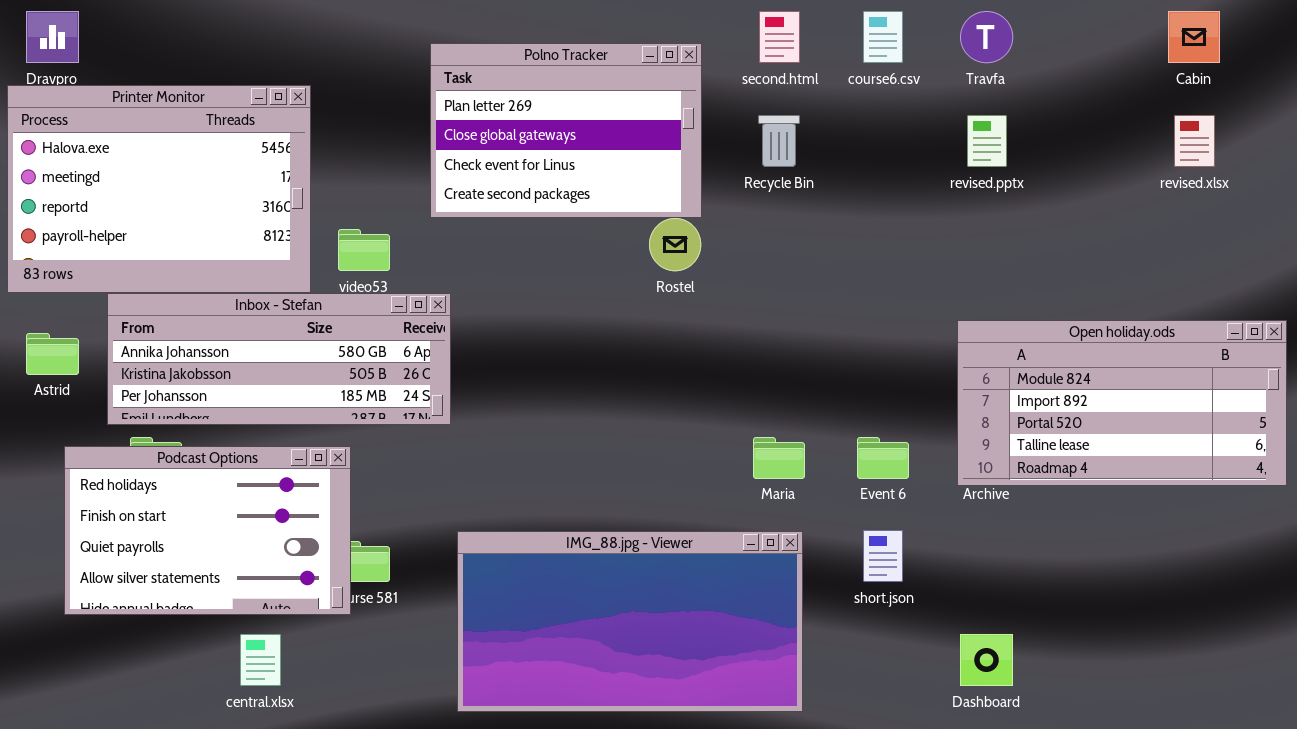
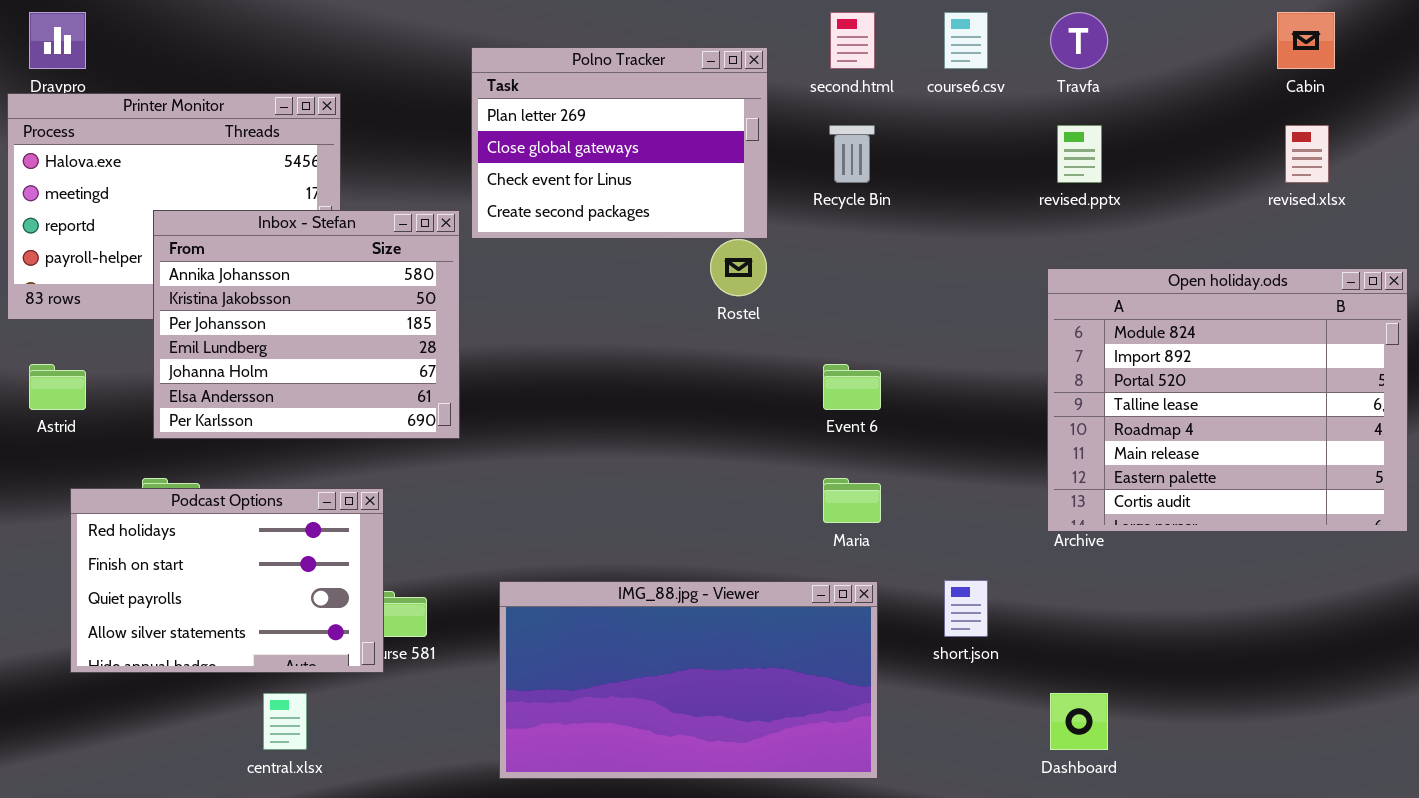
Inbox - Stefan: [107,293,451,425] -> [153,210,460,439], moved, resized
Open holiday.ods: [957,320,1287,486] -> [1047,268,1408,532], resized
Event 6: [857,437,909,479] -> [823,364,881,410], moved

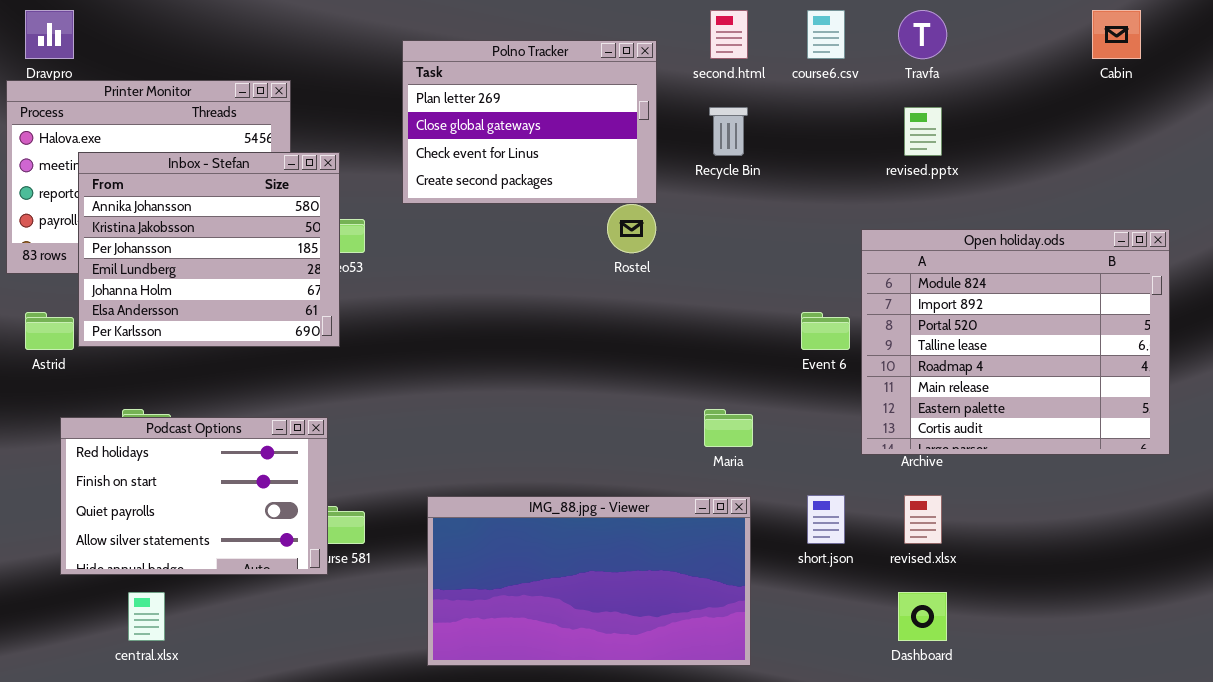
revised.xlsx: [1285,125,1329,183] -> [904,495,942,544], moved
Inbox - Stefan: [153,210,460,439] -> [78,152,340,347], moved
Open holiday.ods: [1047,268,1408,532] -> [861,229,1170,455], moved
Event 6: [823,364,881,410] -> [801,312,850,350], moved
central.xlsx: [263,693,307,750] -> [128,592,165,641], moved

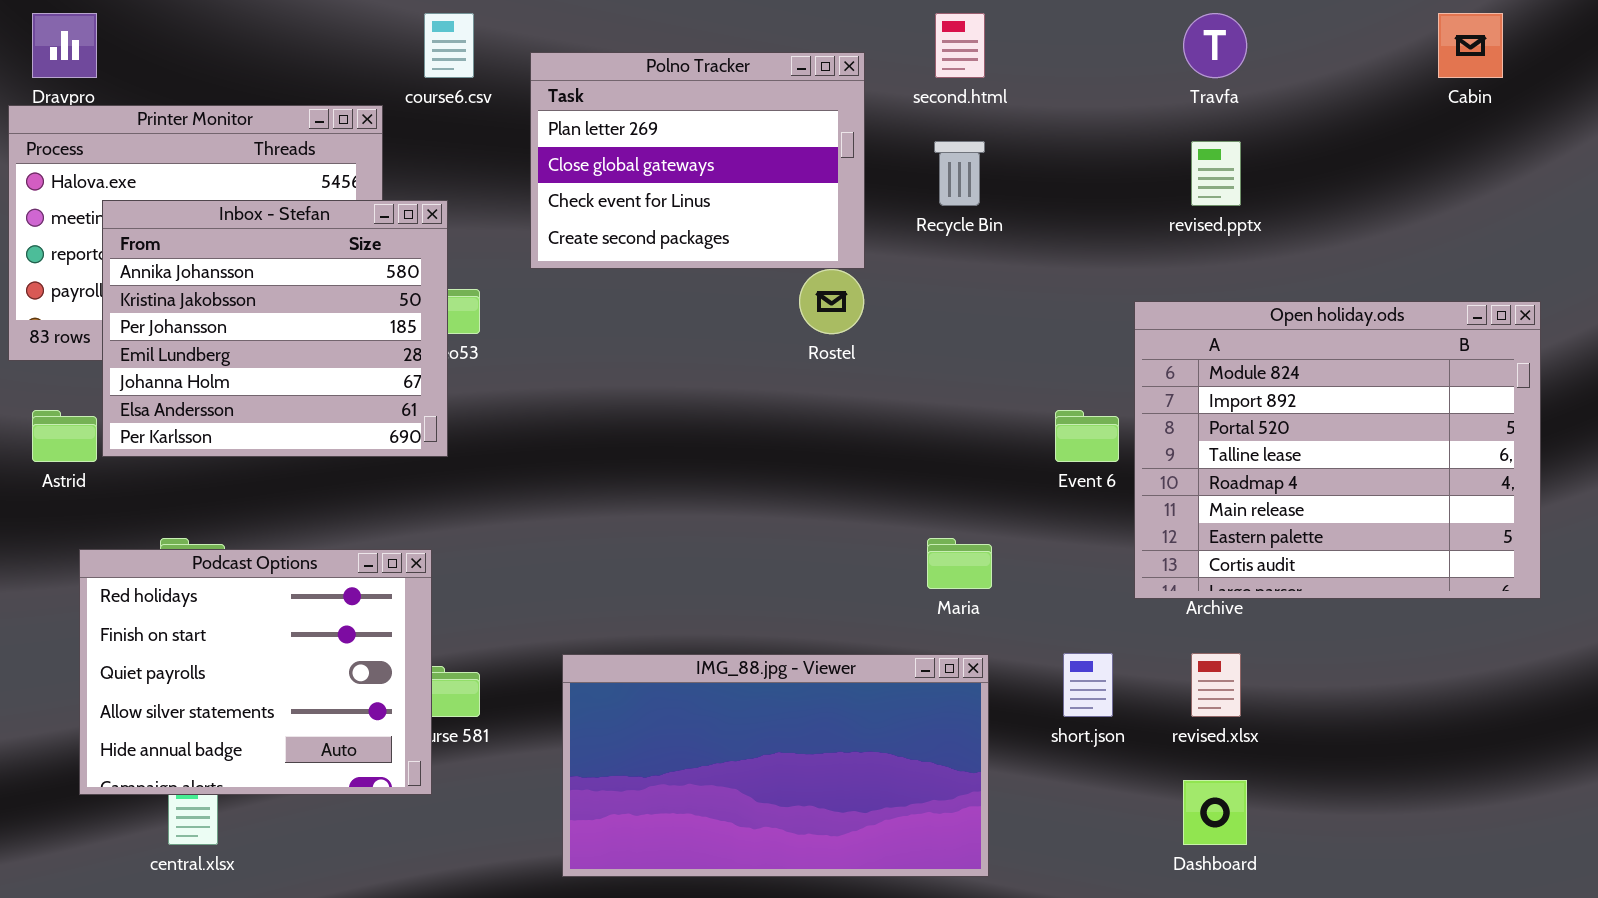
course6.csv: [807,10,845,59] -> [424,13,474,78], moved
Podcast Options: [60,417,328,575] -> [79,549,432,795], resized

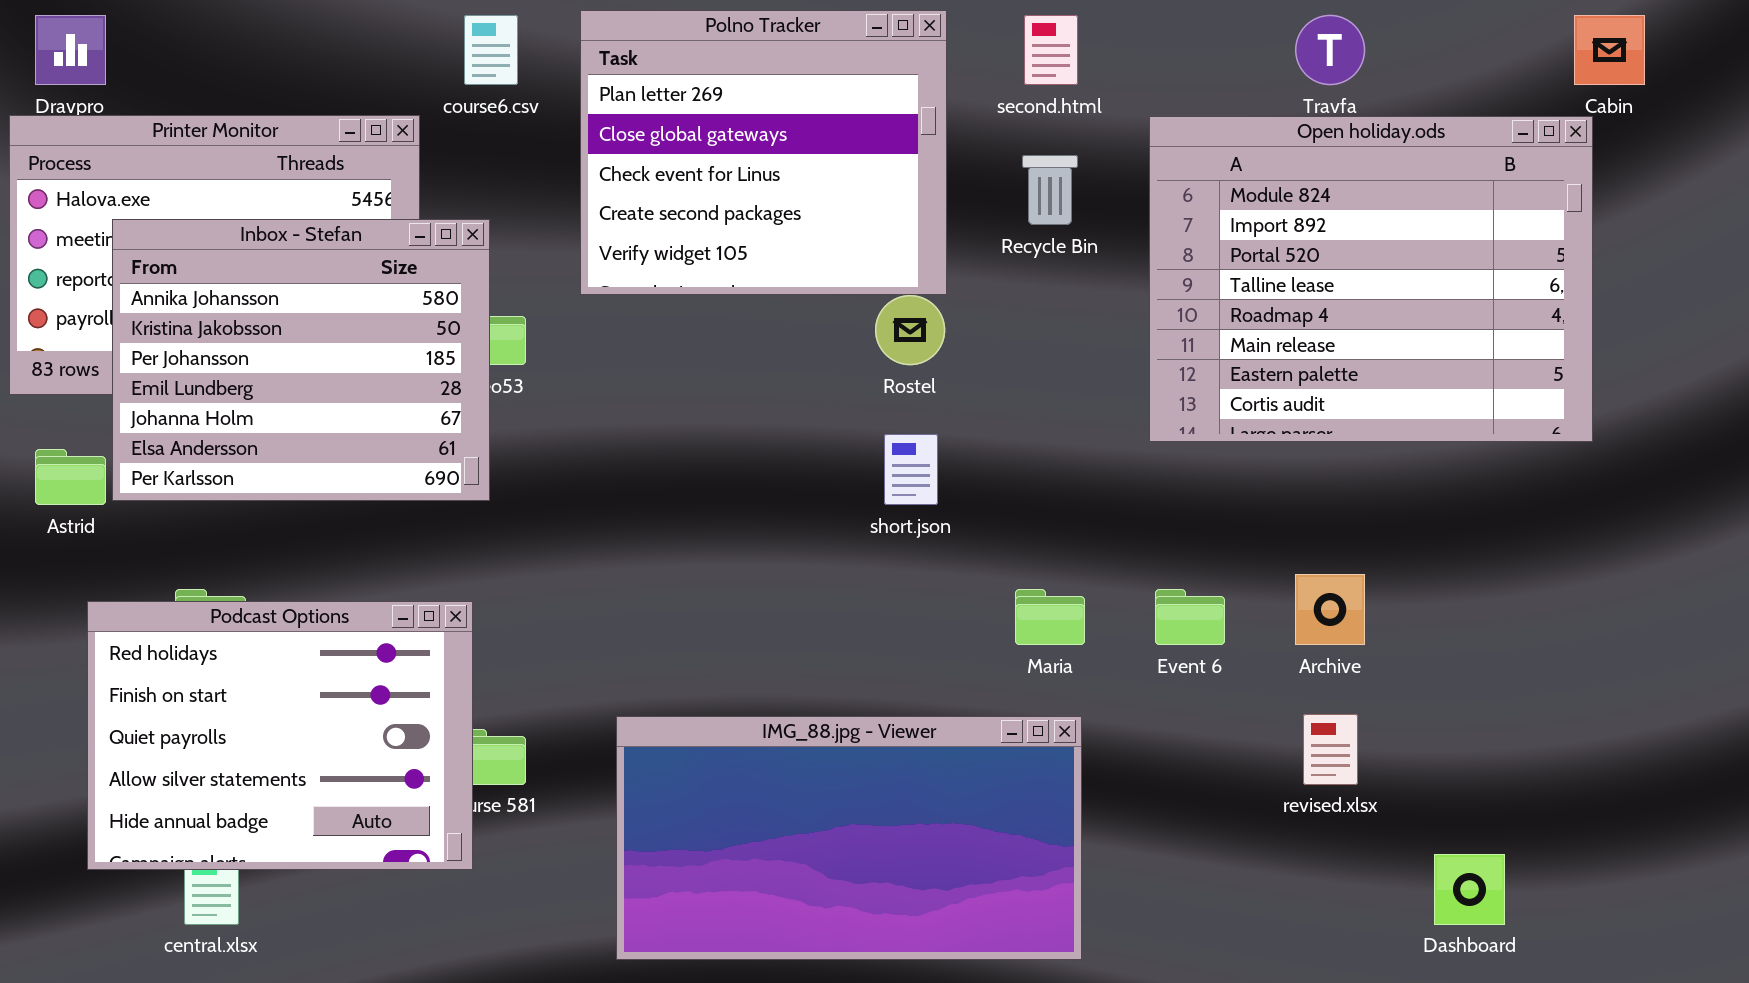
Polno Tracker: [530,52,865,269] -> [580,10,947,295], resized
Open holiday.ods: [1134,301,1541,599] -> [1149,116,1593,442], moved
Event 6: [1055,410,1119,462] -> [1155,589,1225,645], moved
short.json: [1063,653,1113,717] -> [884,434,938,505], moved
Dashboard: [1183,780,1247,845] -> [1434,854,1505,925], moved

